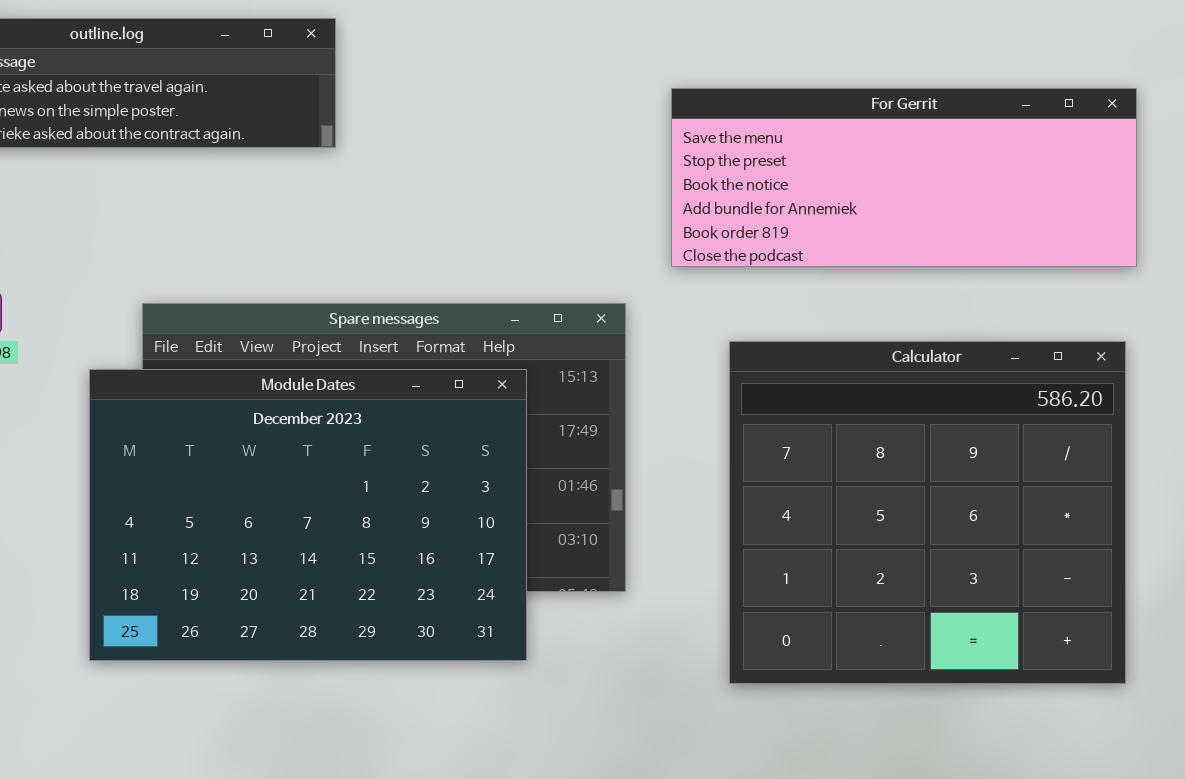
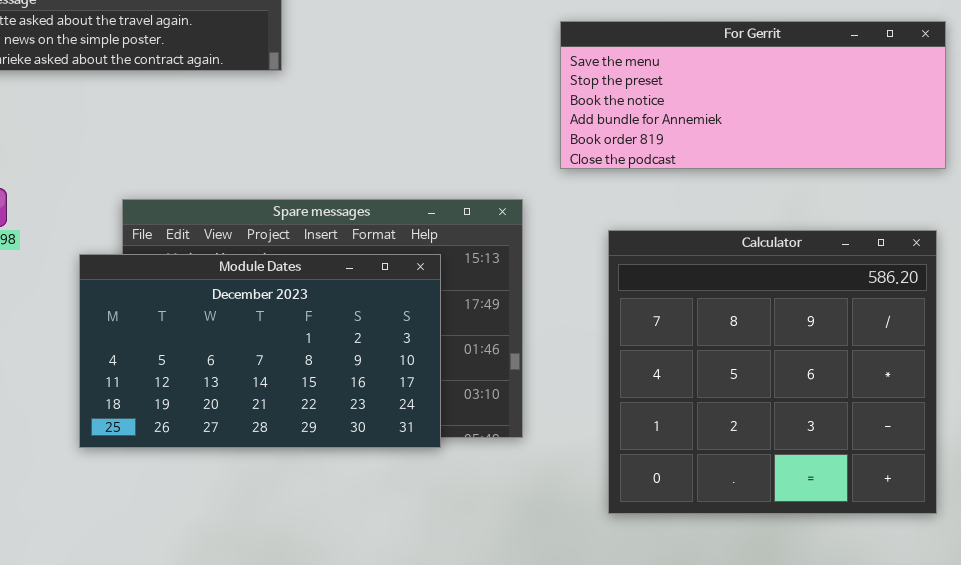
Module Dates: [89,369,527,661] -> [79,254,441,448], resized

